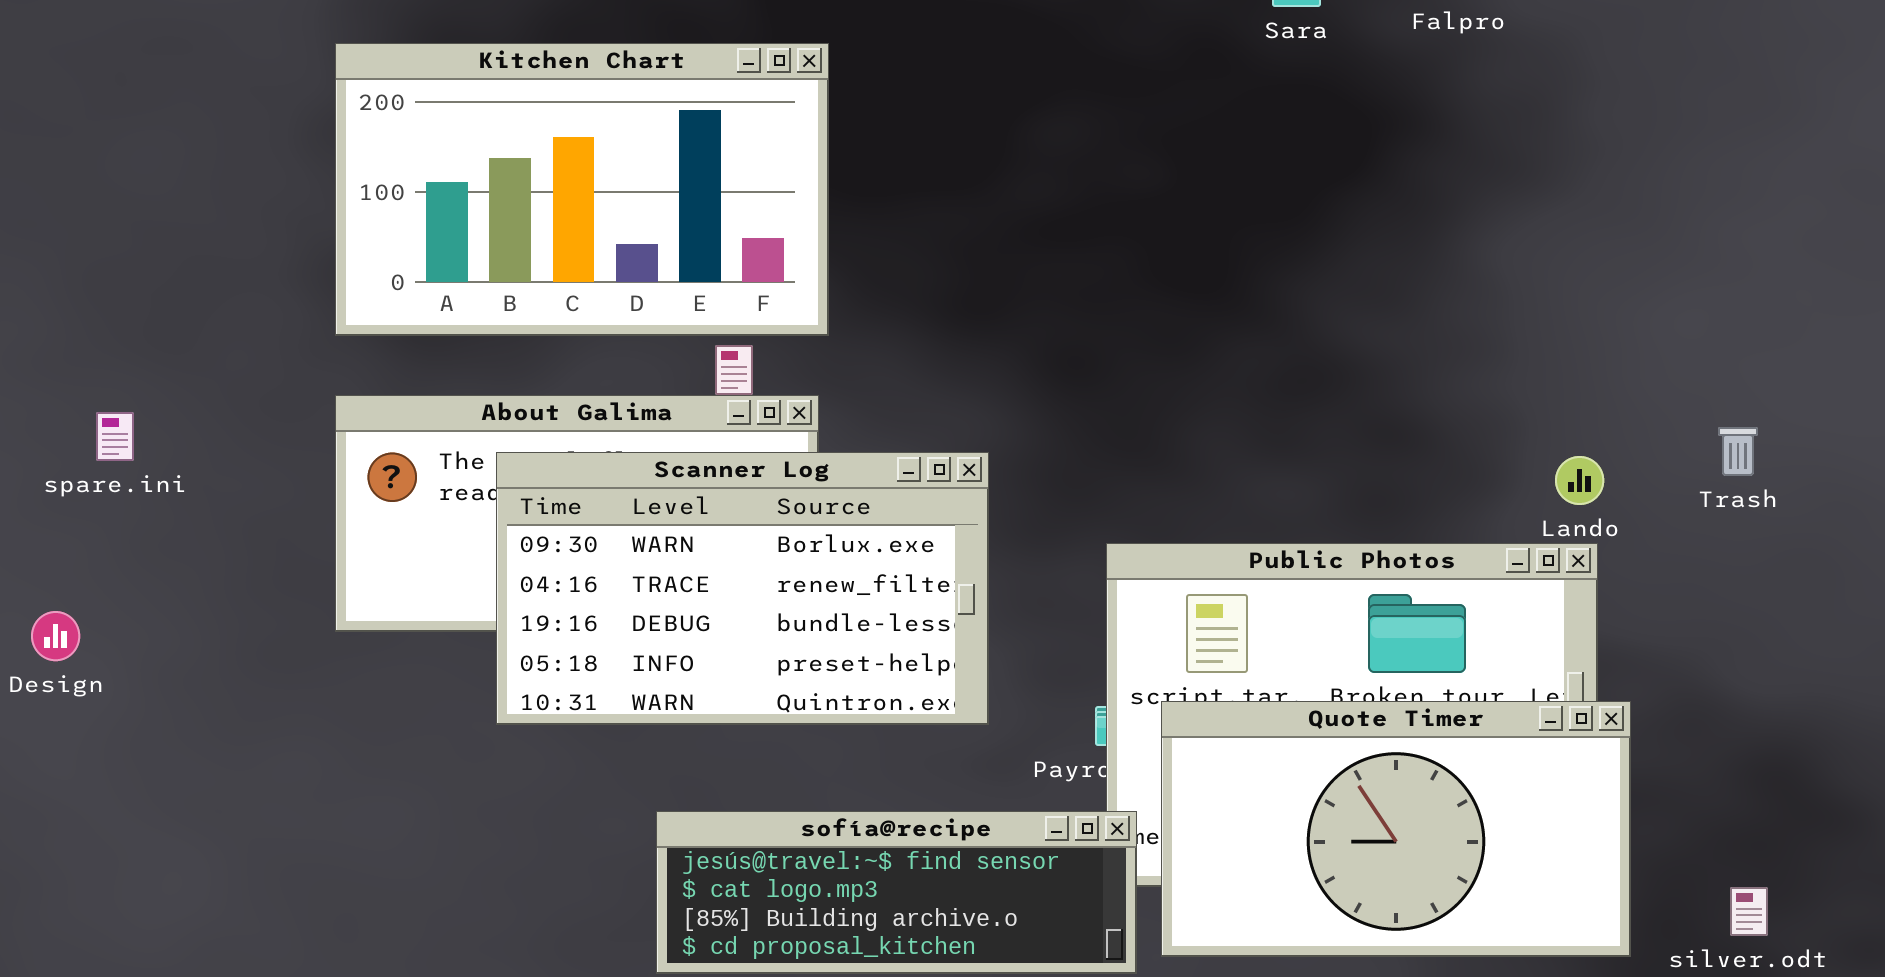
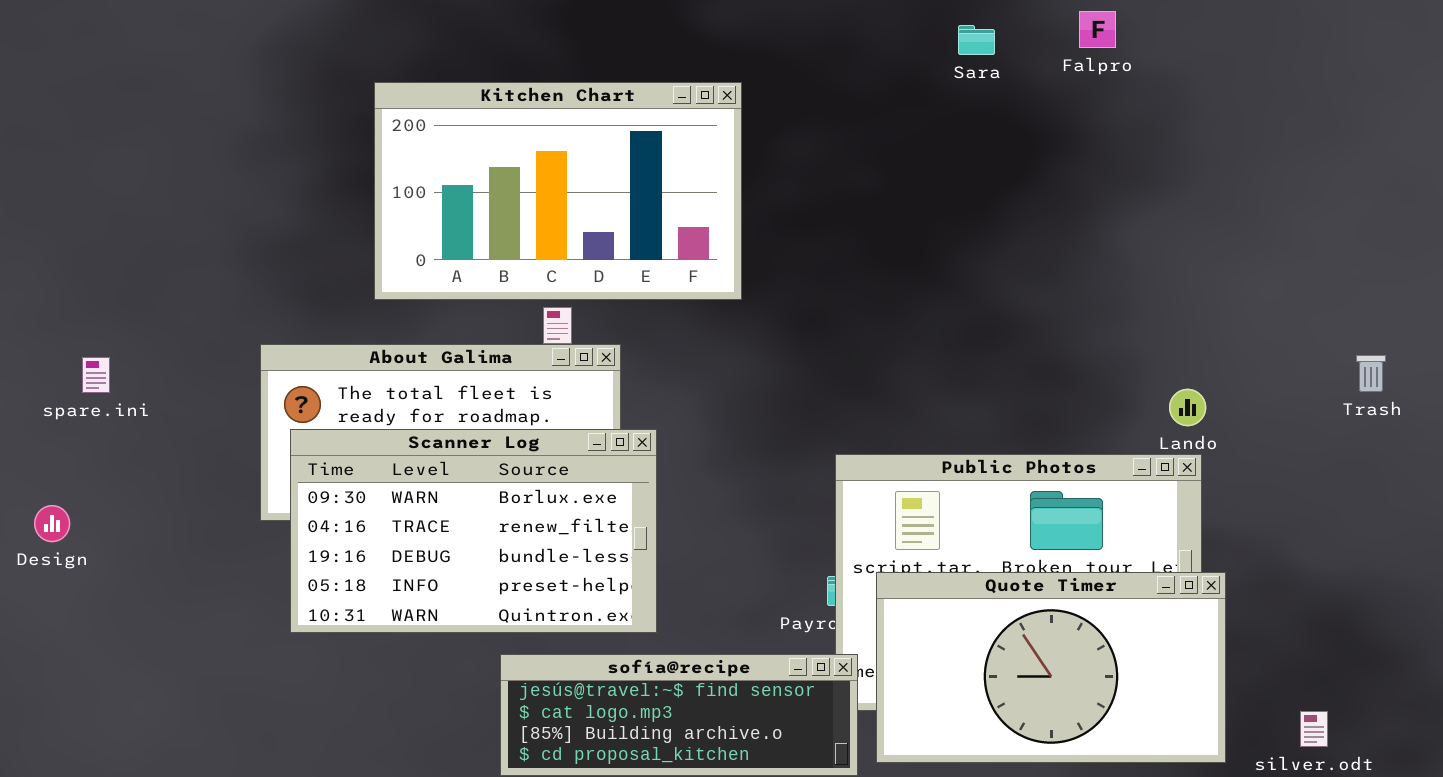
Kitchen Chart: [335,43,829,336] -> [374,82,742,300], moved
Trash: [1718,427,1758,476] -> [1356,355,1386,392], moved
Scanner Log: [496,452,989,725] -> [290,429,657,633], moved

